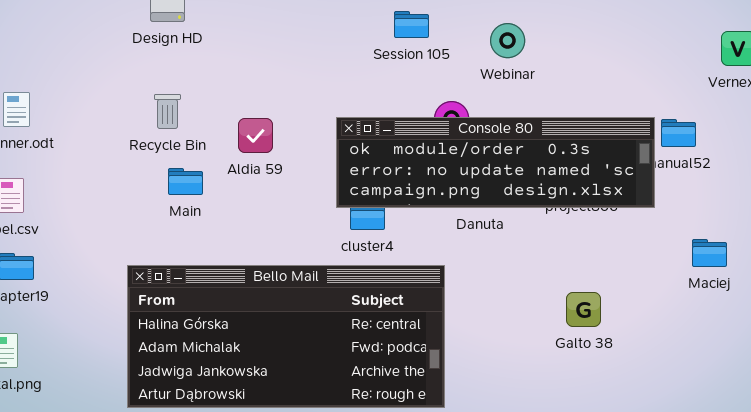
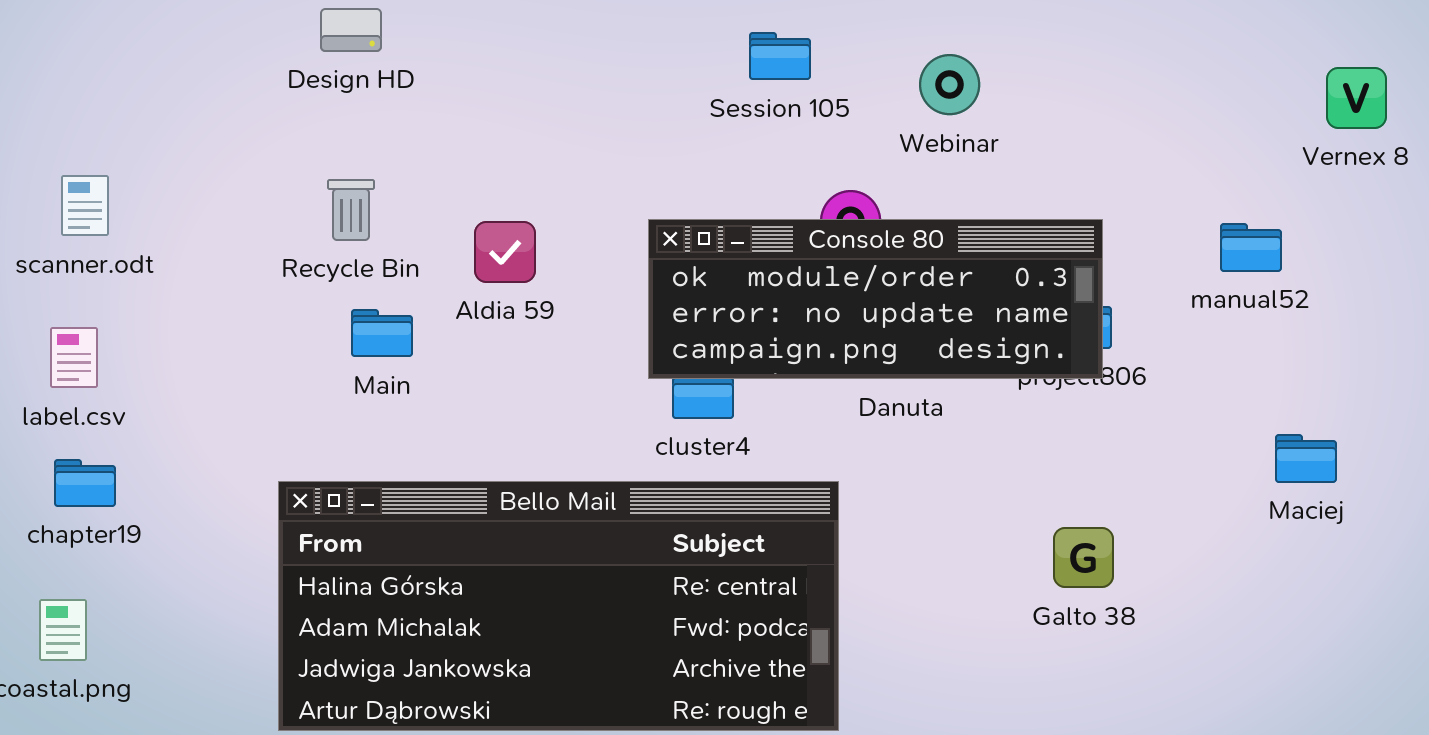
Console 80: [336,117,655,208] -> [648,219,1103,379], resized

